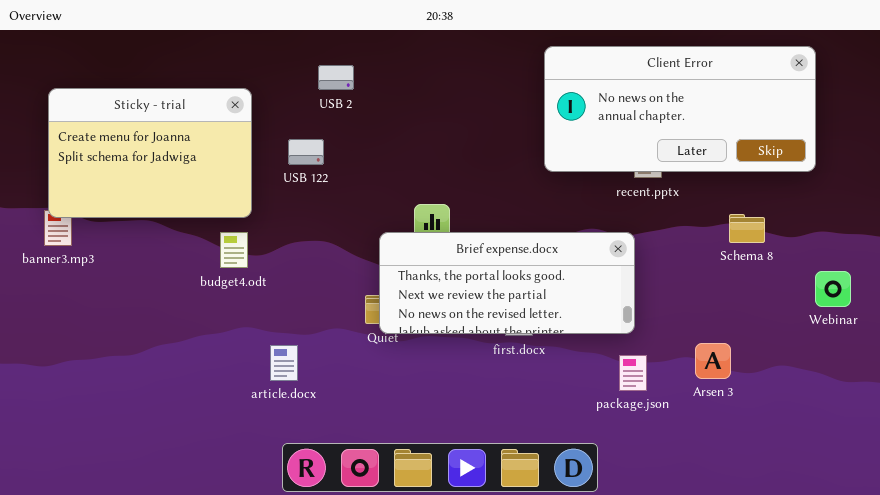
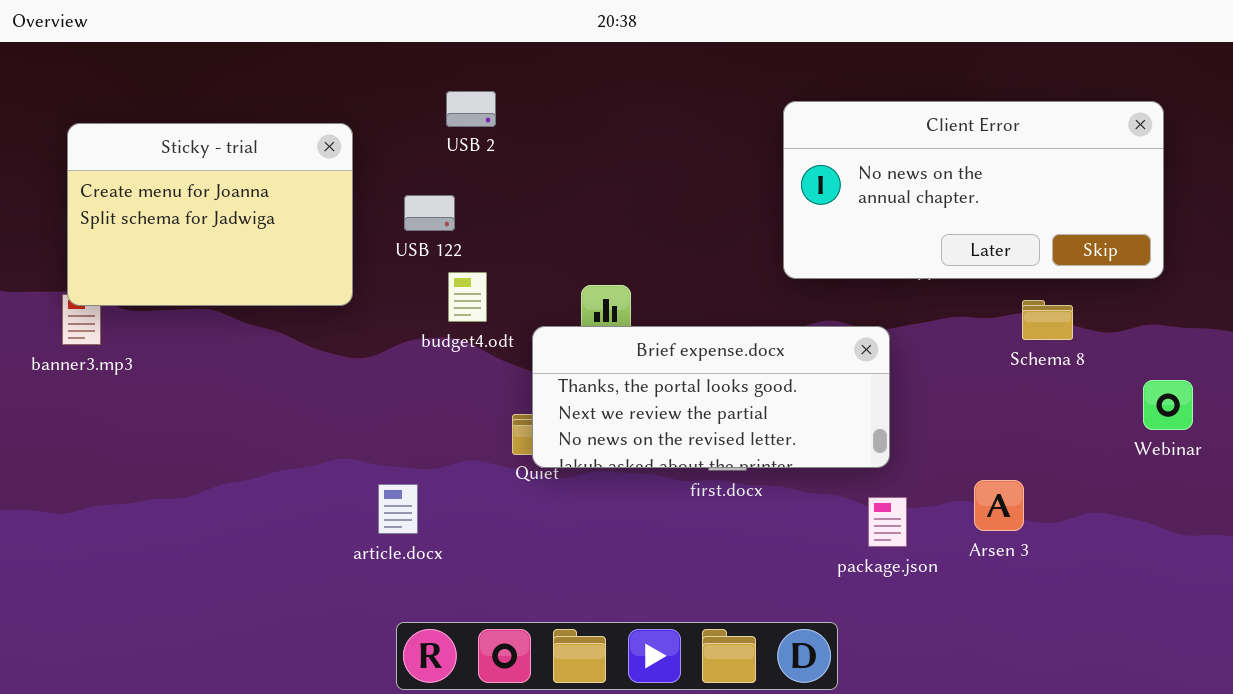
Client Error: [544,46,816,172] -> [783,101,1164,279], moved
budget4.odt: [220,232,248,268] -> [448,272,487,322], moved

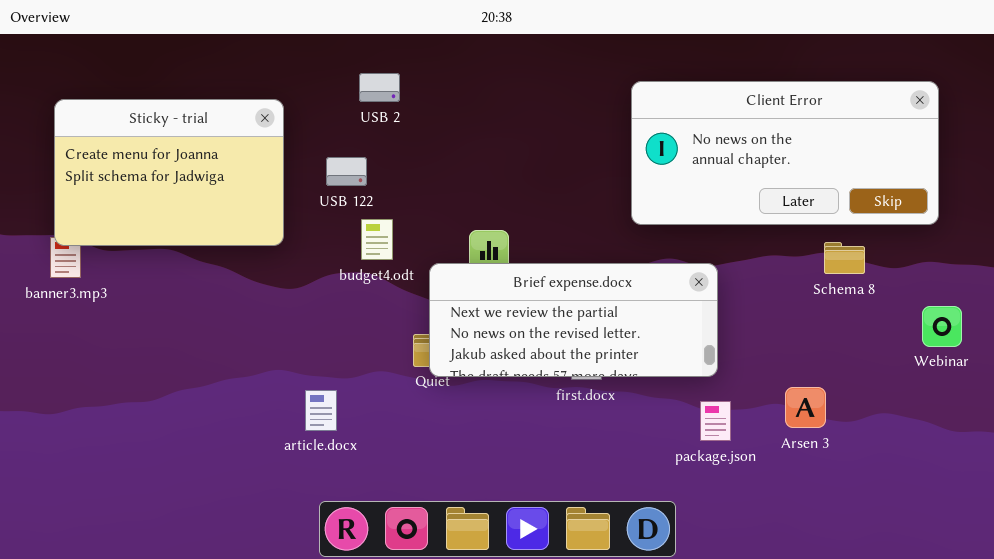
Brief expense.docx: [532,326,890,468] -> [429,263,718,377], scrolled down 1 row

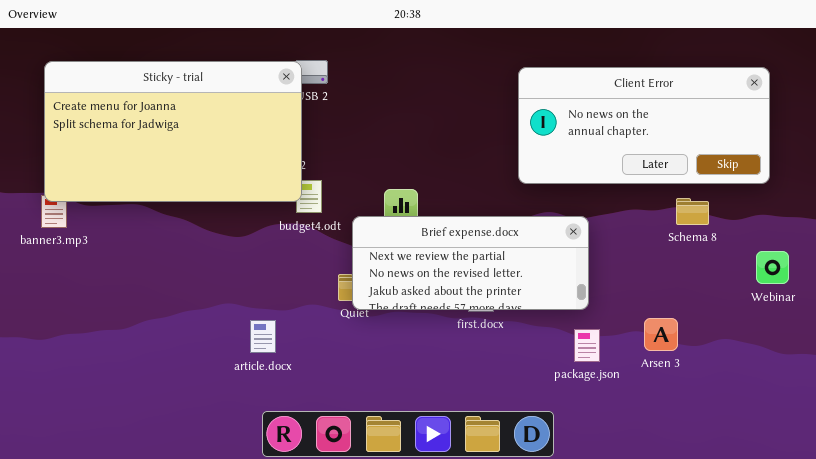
Sticky - trial: [54,99,284,246] -> [44,61,302,202], resized

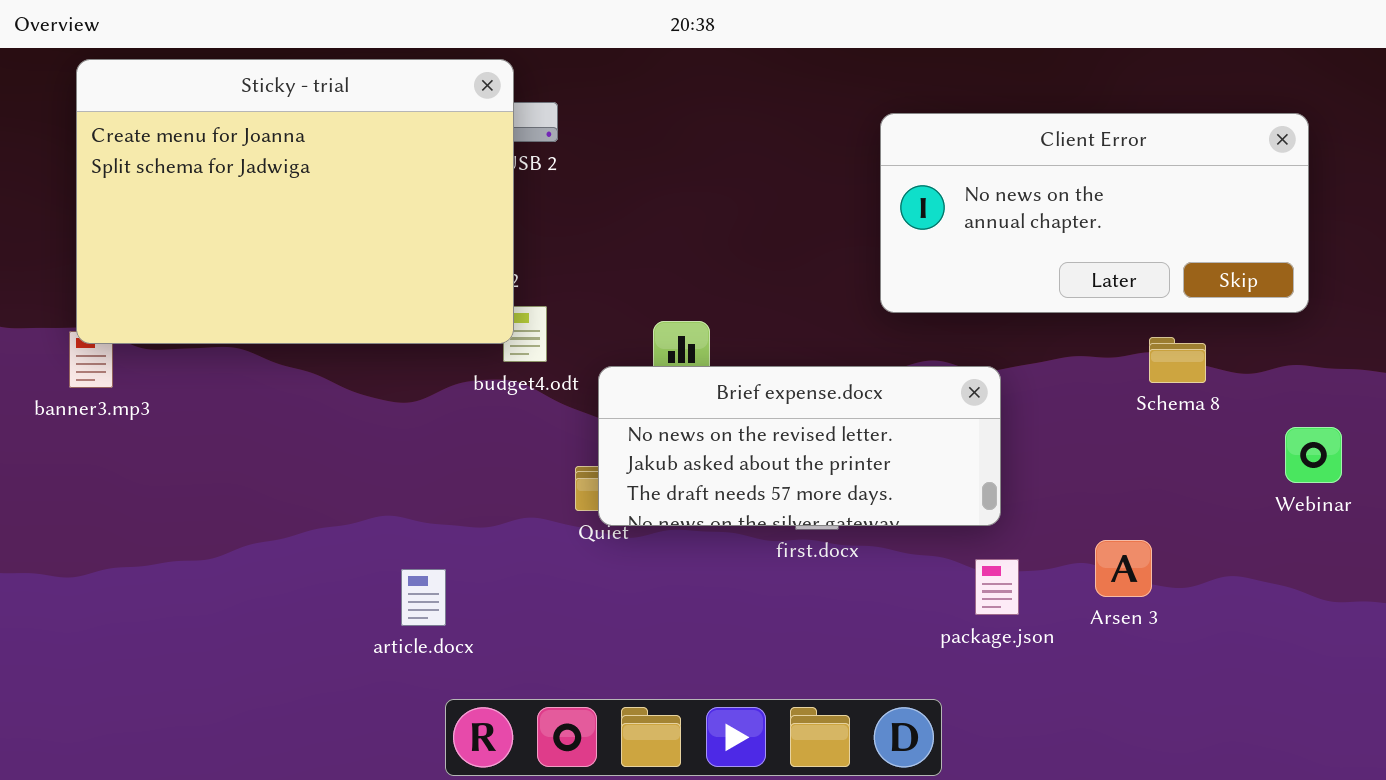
Sticky - trial: [44,61,302,202] -> [76,59,514,344], resized
Brief expense.docx: [352,216,589,310] -> [598,366,1001,526], scrolled down 1 row
article.docx: [250,320,276,353] -> [401,569,446,626], moved

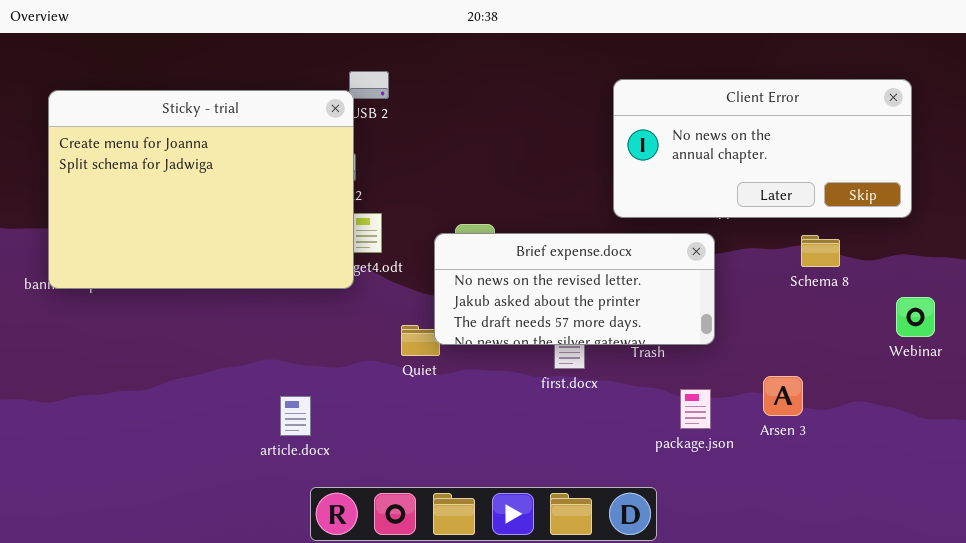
Sticky - trial: [76,59,514,344] -> [48,90,354,289], moved
Brief expense.docx: [598,366,1001,526] -> [434,233,715,345], moved

